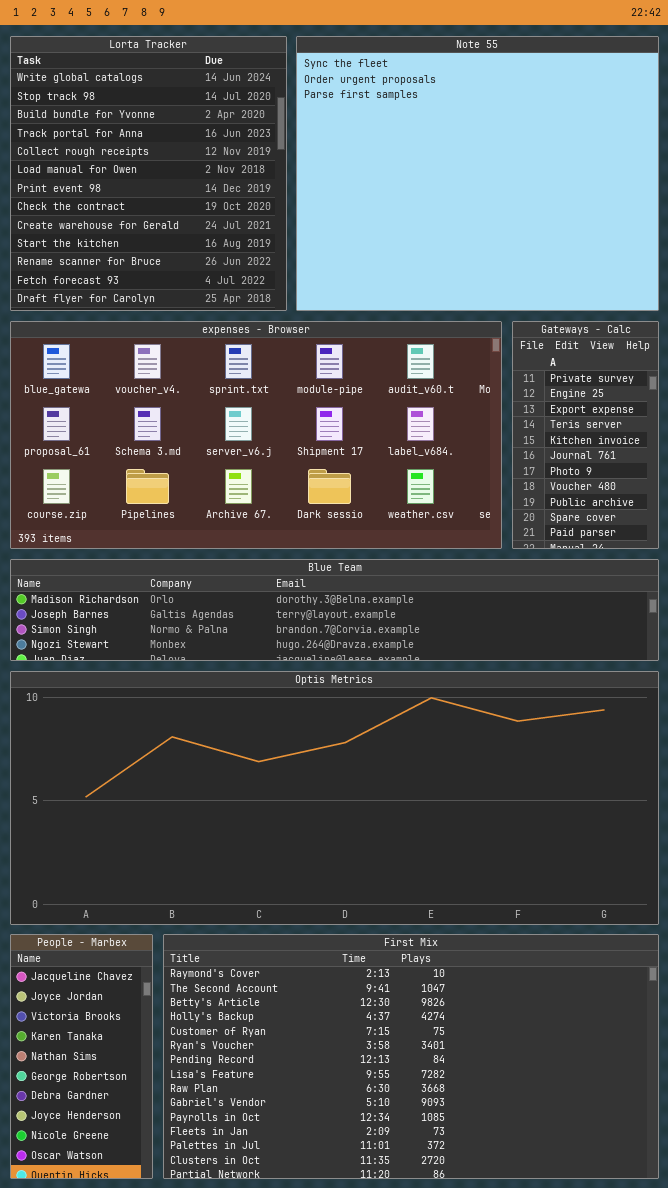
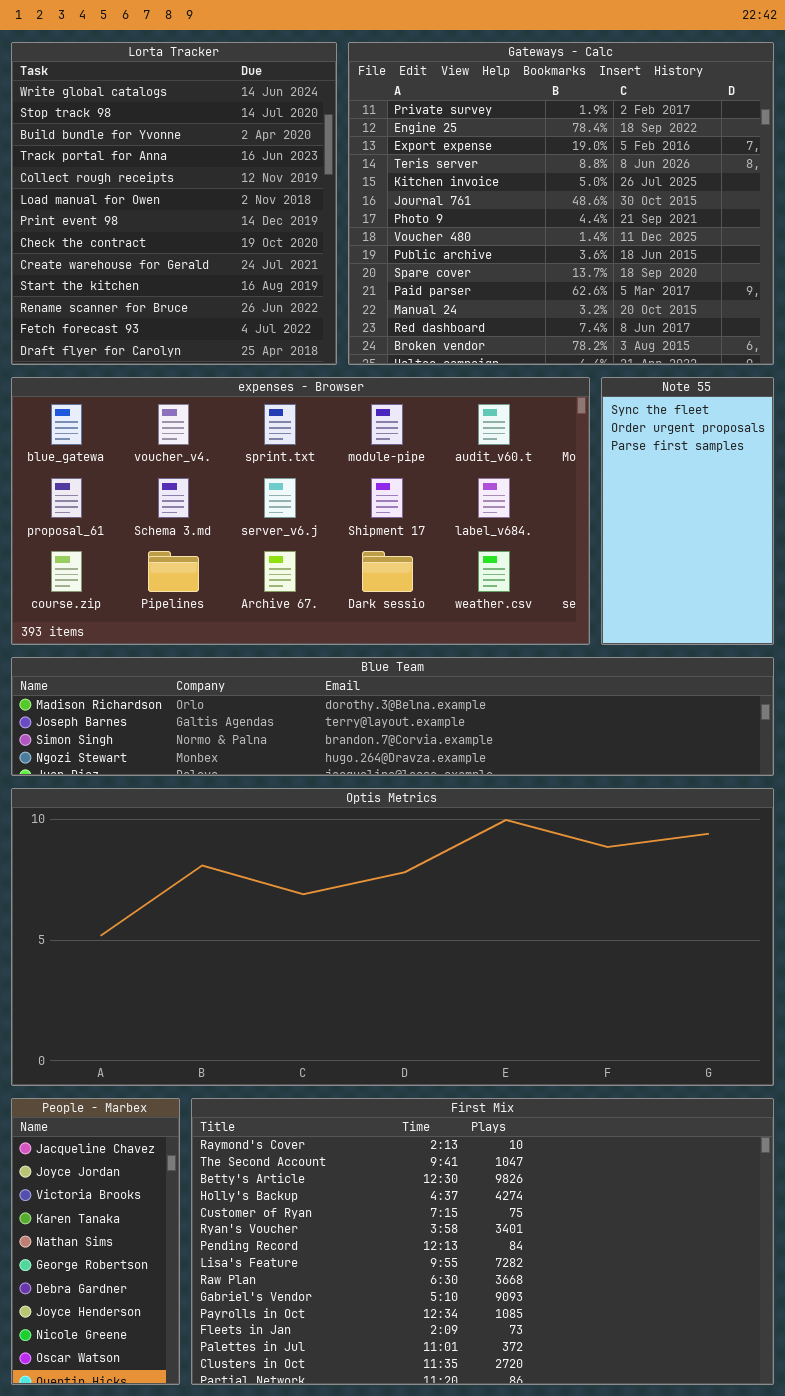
Note 55: [296,36,659,311] -> [601,377,774,645], moved, resized
Gateways - Calc: [512,321,659,549] -> [348,42,774,365], moved, resized

